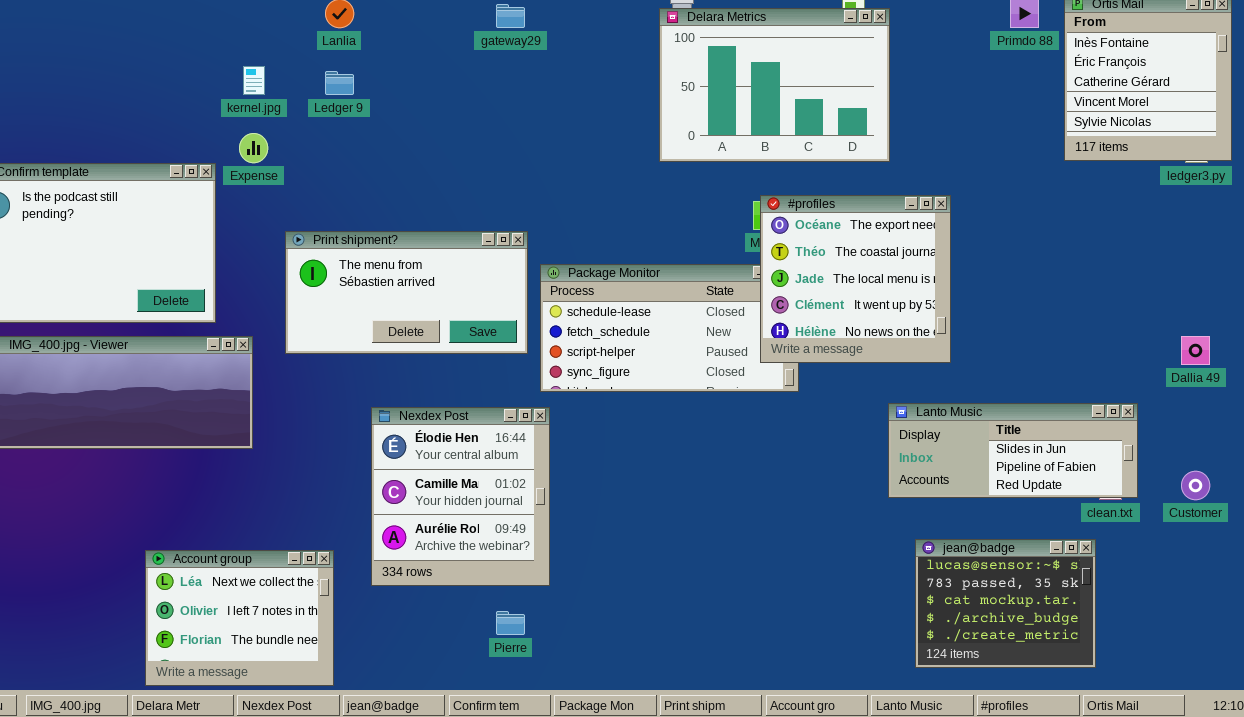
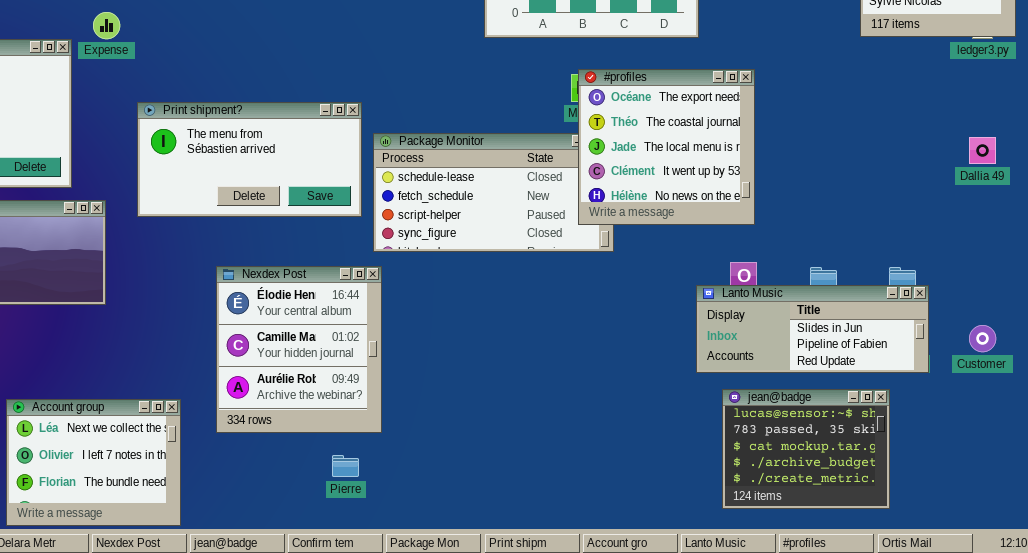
Dallia 49: [1181,336,1210,365] -> [969,137,996,164], moved
Lanto Music: [888,403,1138,498] -> [696,285,929,373], moved

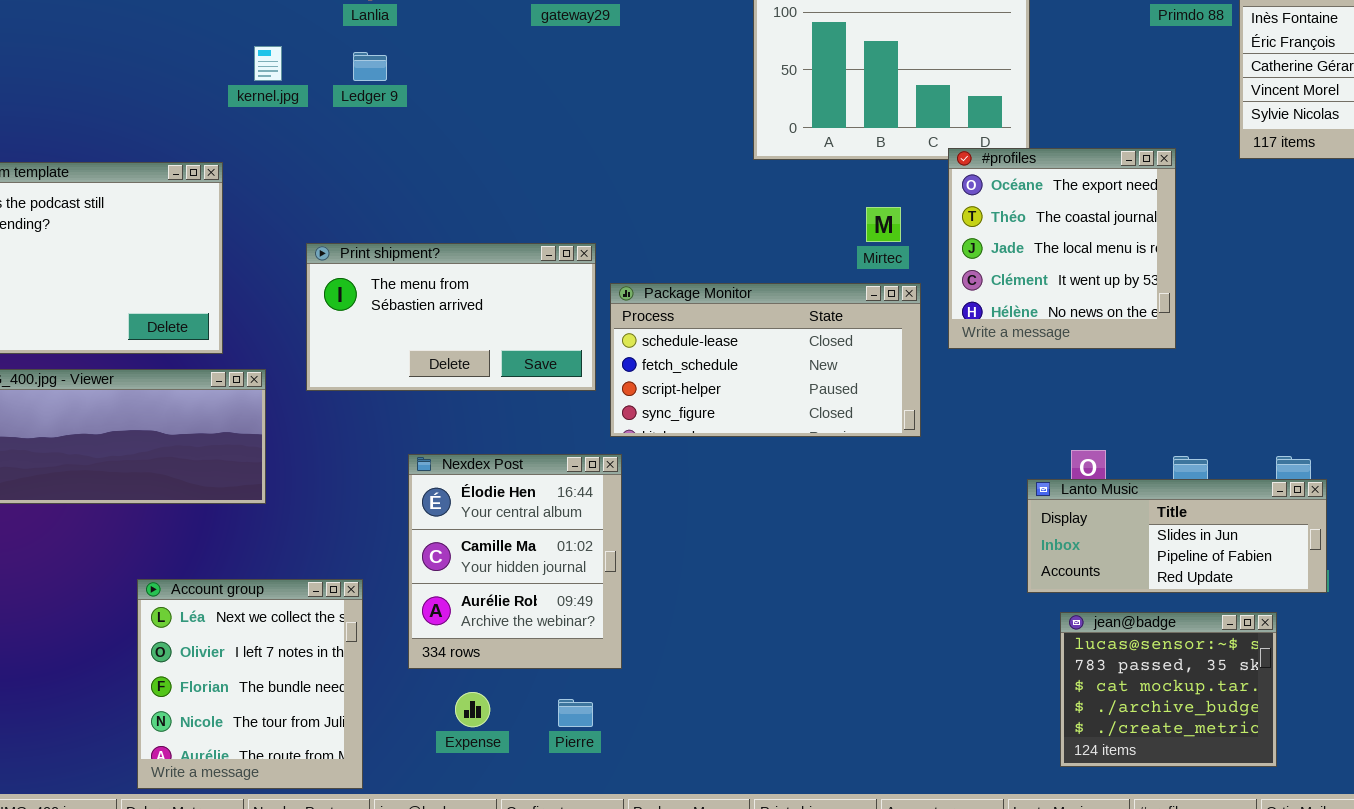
Expense: [93,12,120,39] -> [455,692,490,727], moved
#profiles: [578,69,755,225] -> [948,148,1176,349], moved
Account group: [6,399,181,526] -> [137,579,363,789], resized

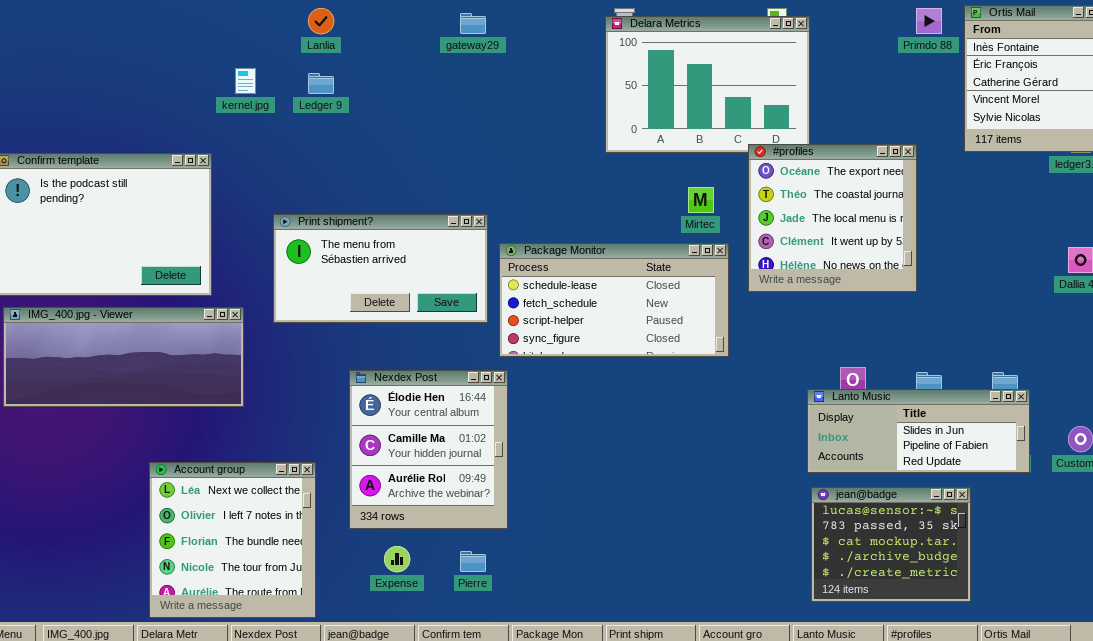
jean@badge: [1060,612,1277,767] -> [811,487,971,602], moved

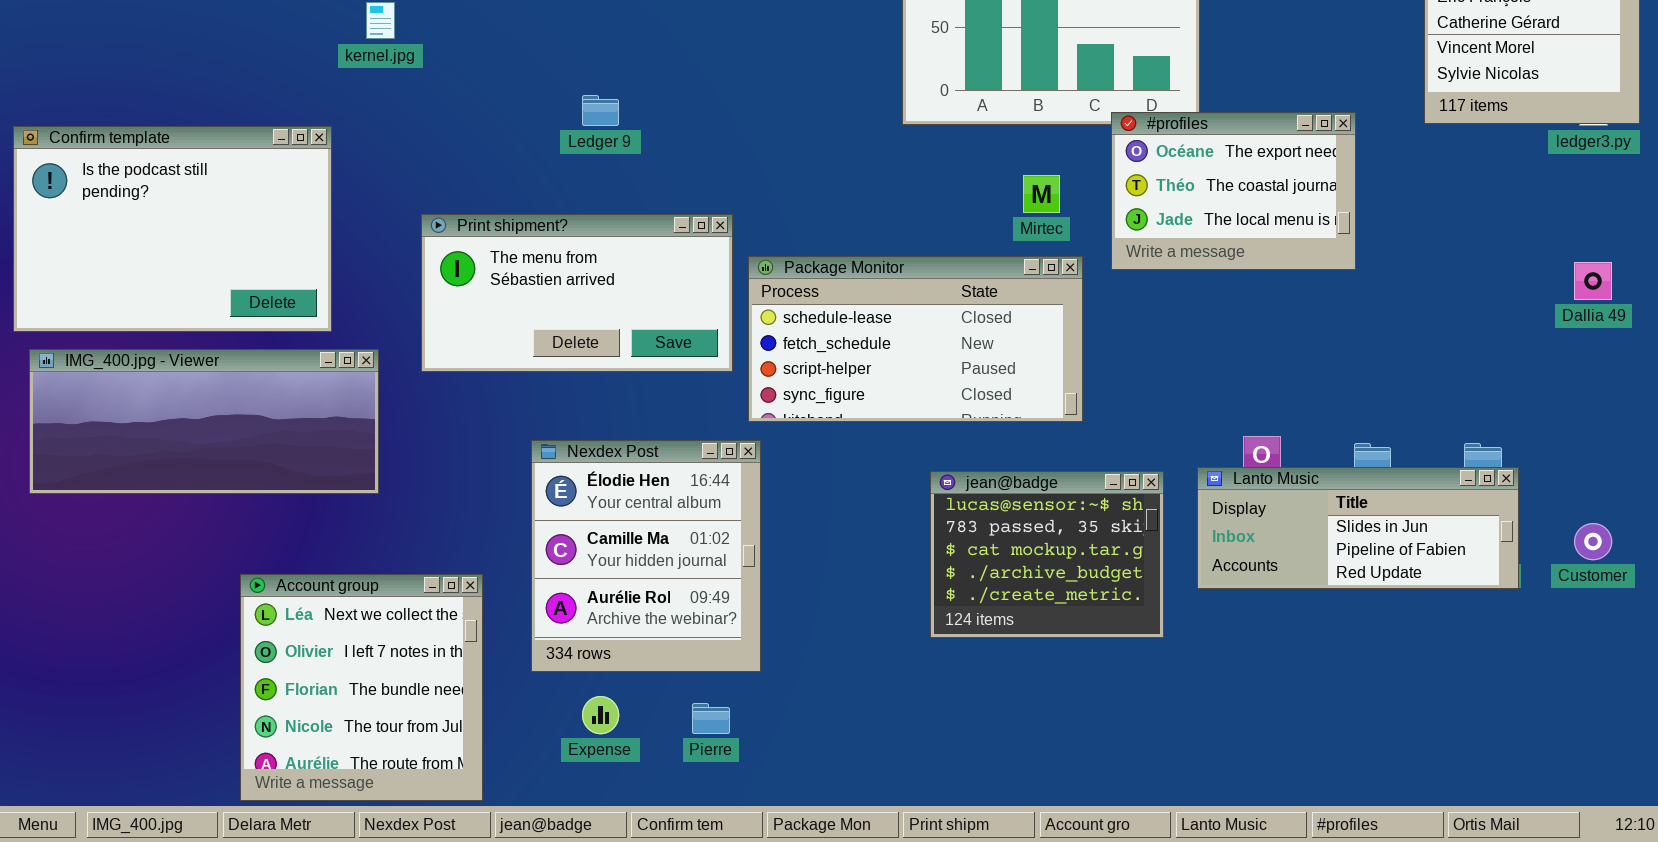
Ledger 9: [308,73,334,94] -> [582,95,619,126], moved
#profiles: [748,144,917,292] -> [1111,112,1356,270], resized
jean@badge: [811,487,971,602] -> [930,471,1164,638], moved

